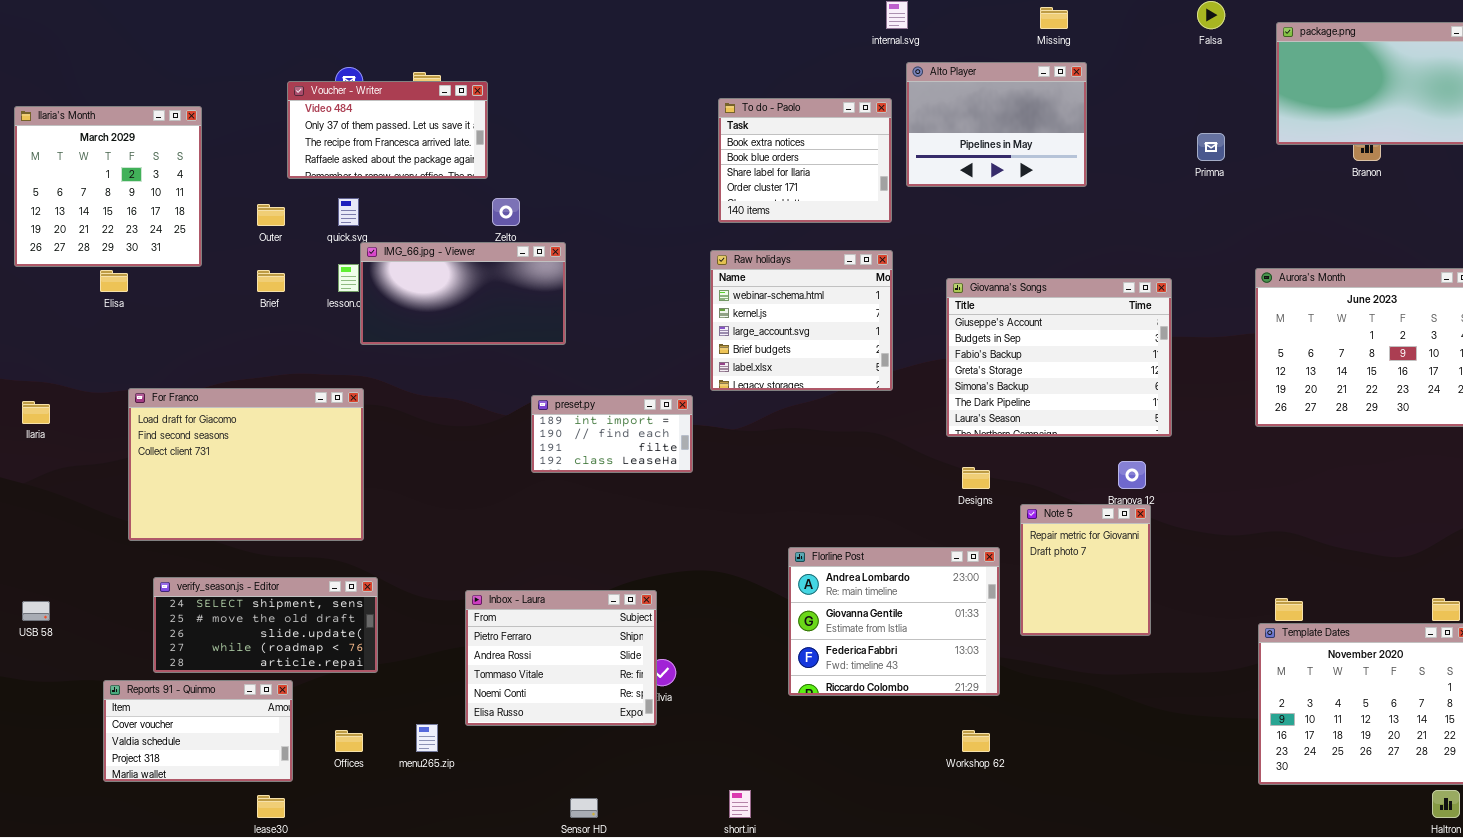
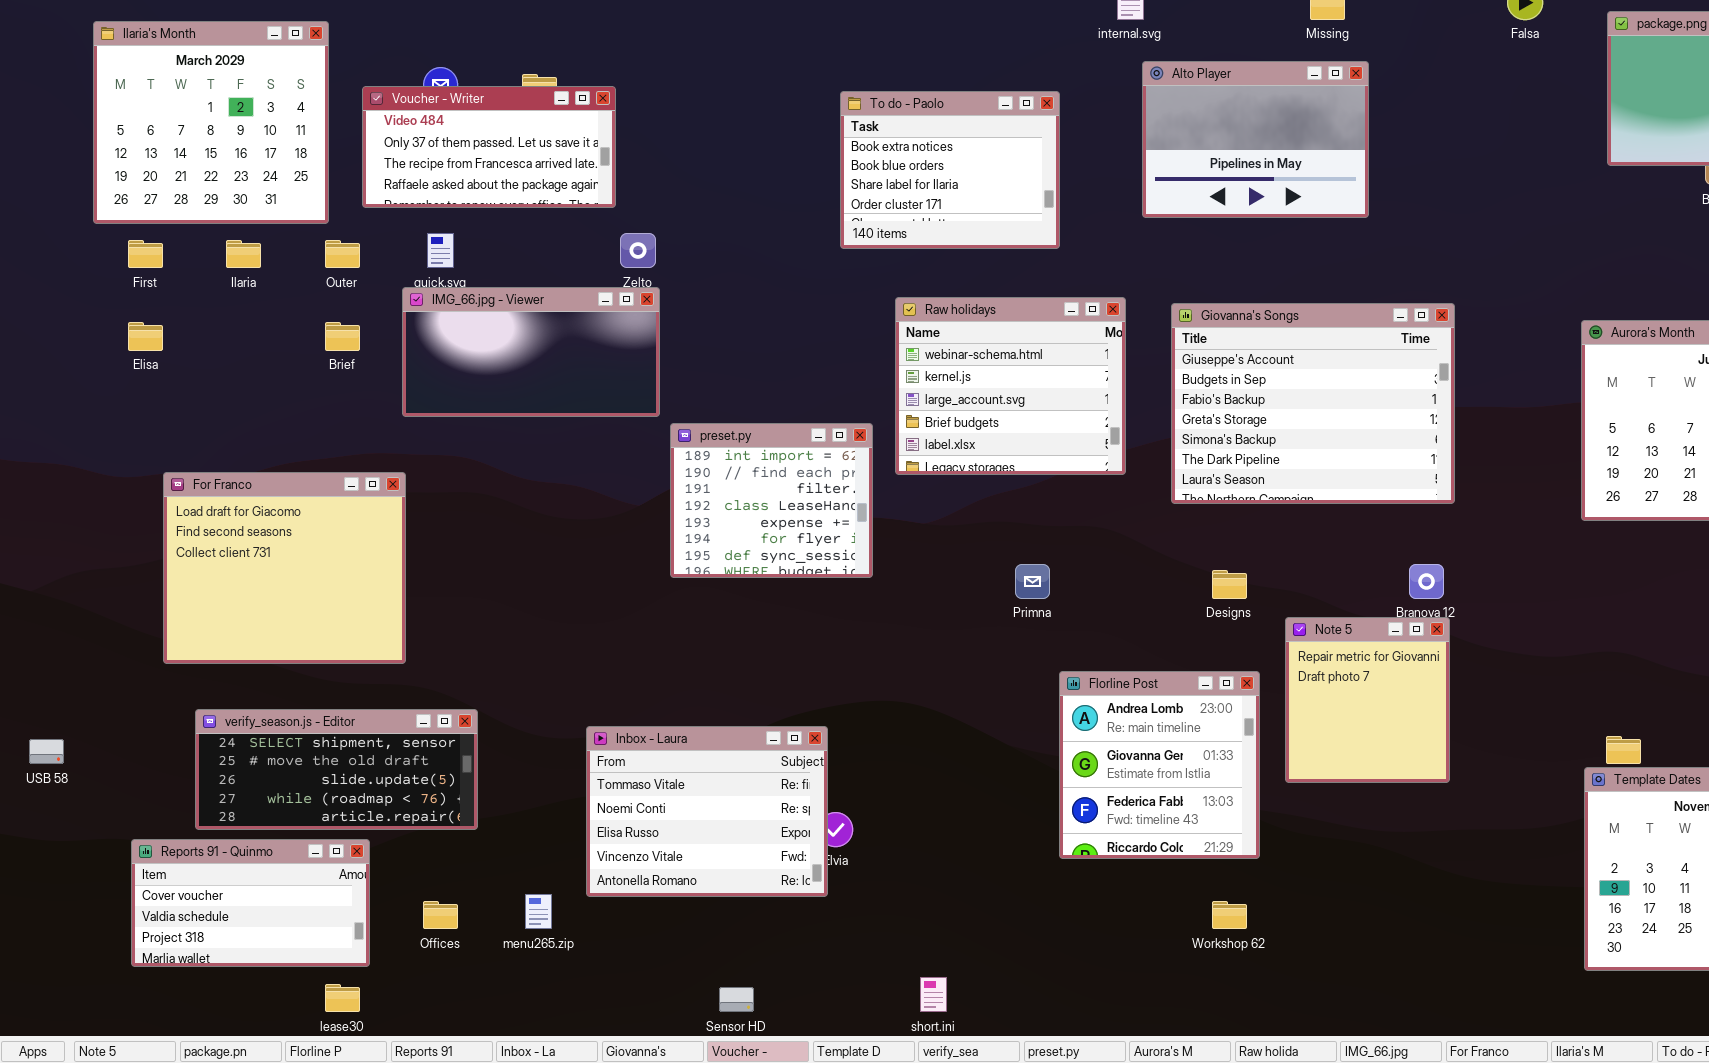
To do - Paolo: [718,98,892,223] -> [840,91,1060,249], moved
Ilaria's Month: [14,106,202,267] -> [93,21,329,224], moved
Primna: [1197,133,1225,161] -> [1015,564,1050,599], moved
IMG_66.jpg - Viewer: [360,242,566,345] -> [402,287,660,417], moved
Giovanna's Songs: [946,278,1172,437] -> [1171,303,1455,504], moved
For Franco: [128,388,364,541] -> [163,472,406,664], resized
preset.py: [531,395,693,473] -> [670,423,873,578], resized
Ilaria: [22,401,50,424] -> [226,240,261,268], moved
Florline Post: [788,547,1000,696] -> [1059,671,1260,859], resized
Inbox - Laura: [465,590,657,726] -> [586,726,828,897], scrolled down 2 rows

